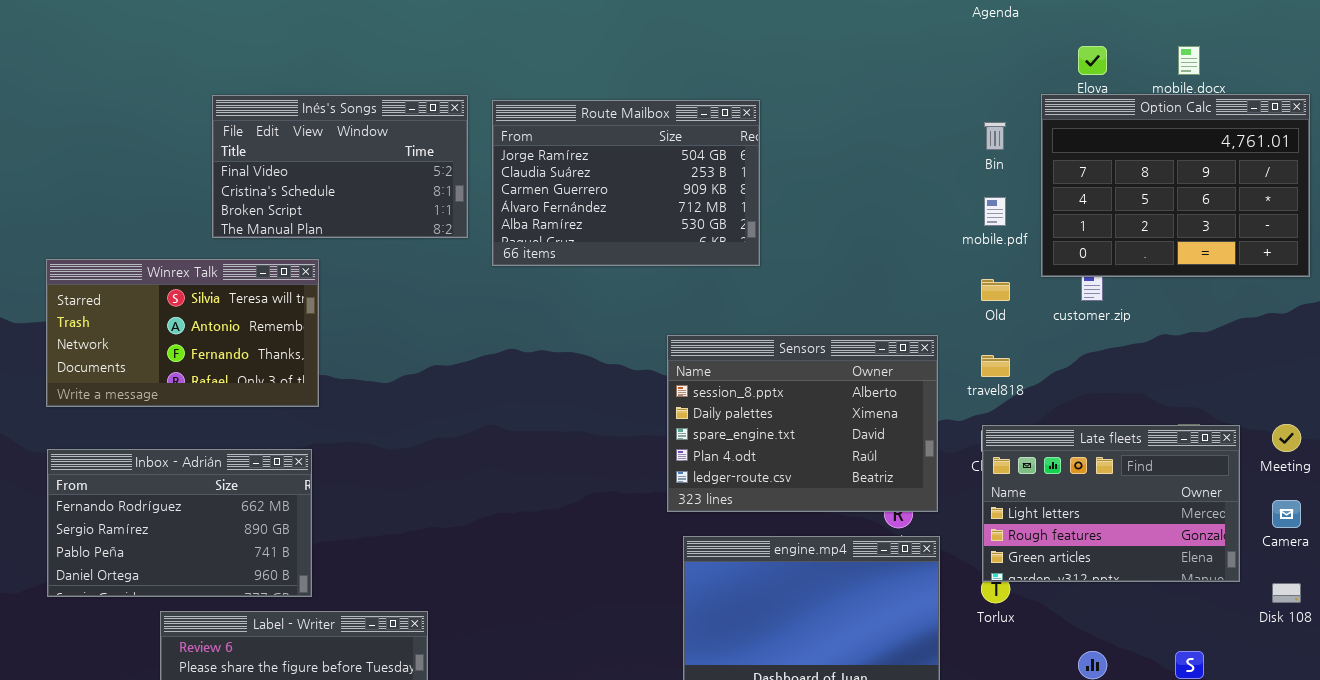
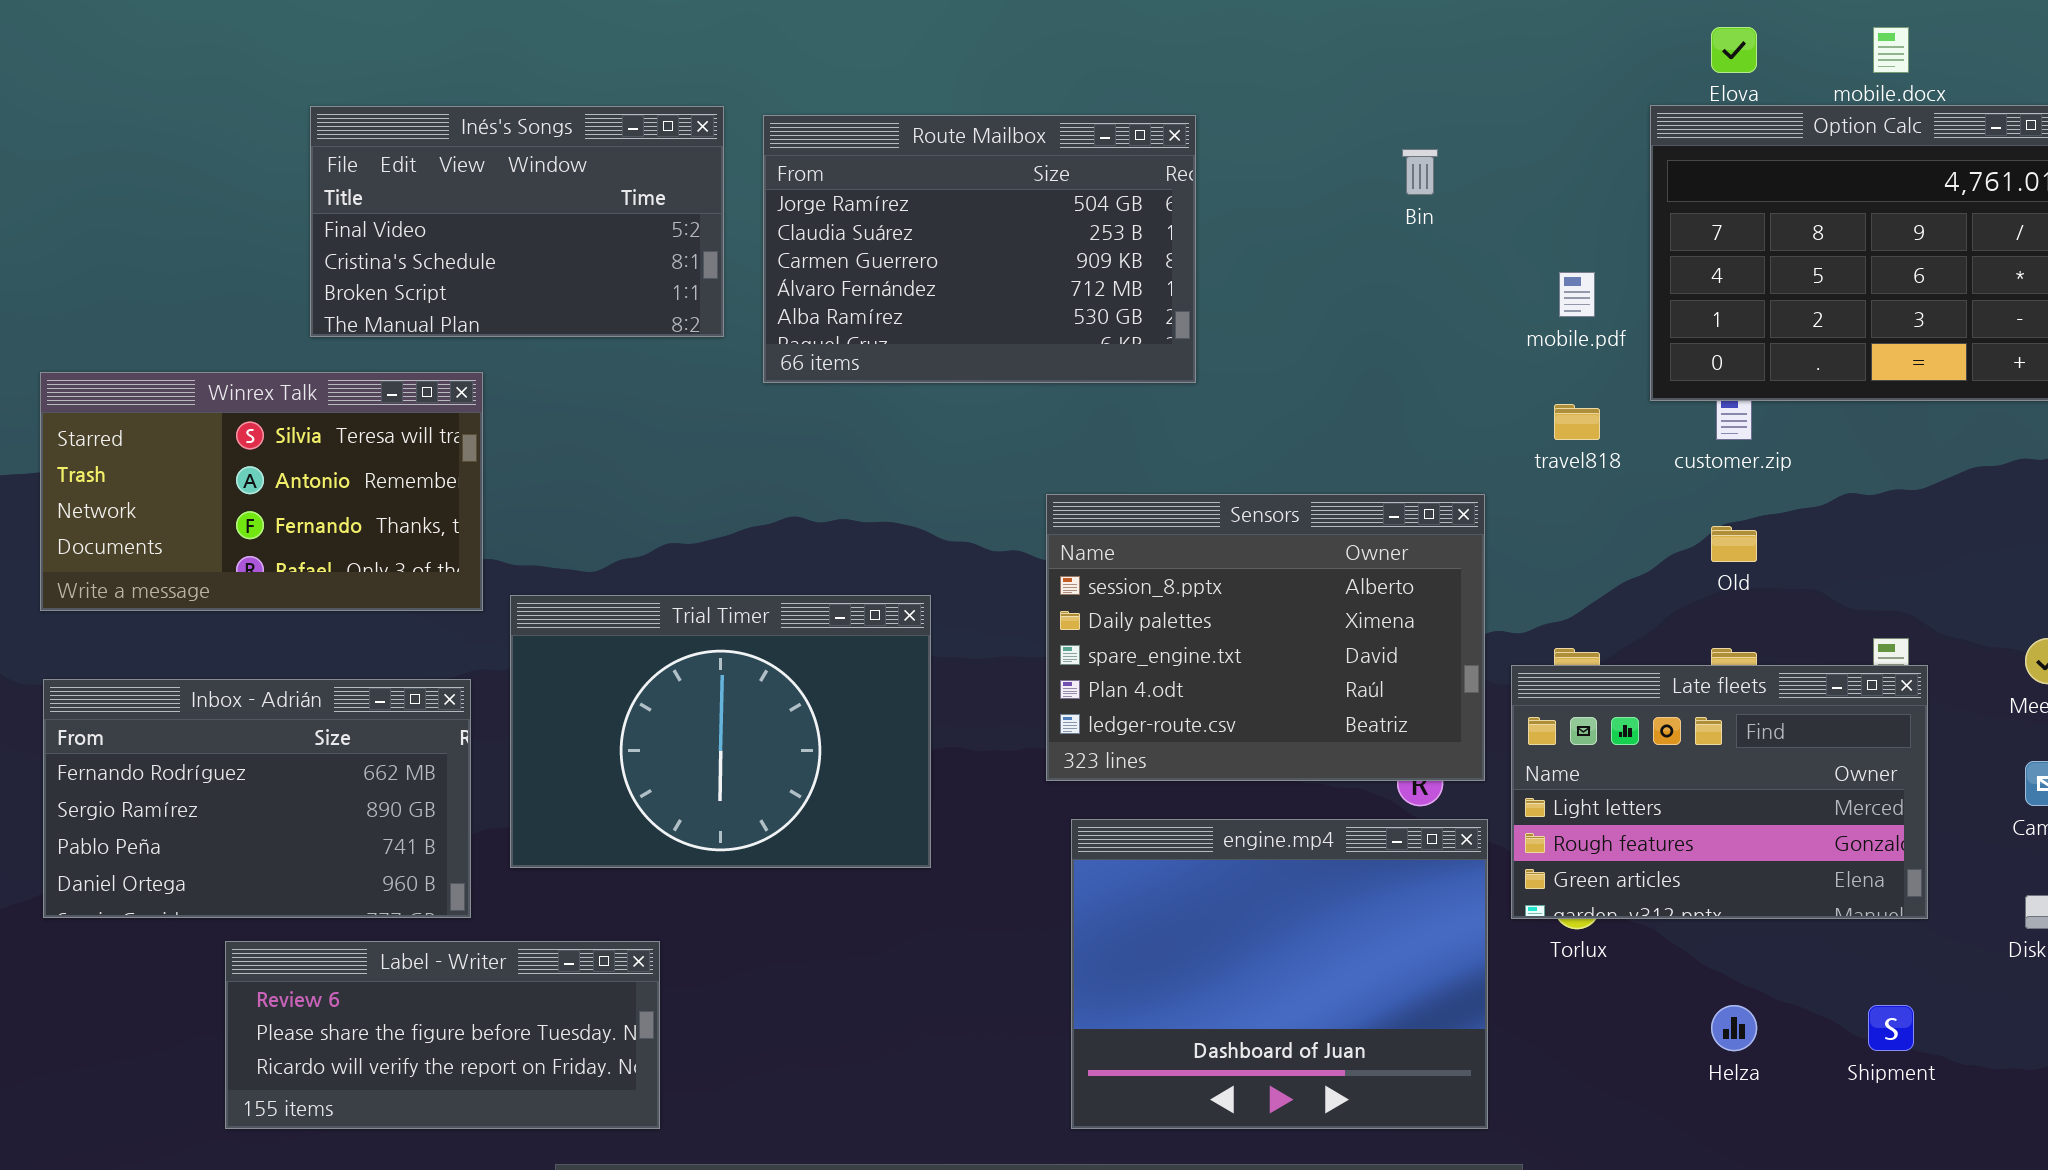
Bin: [984,122,1006,150] -> [1402,149,1438,195], moved
Old: [981,279,1010,301] -> [1711,526,1757,562], moved
travel818: [981,355,1010,377] -> [1554,404,1600,440], moved
Trial Timer: none -> [510,595,931,868], opened
Late fleets: [982,425,1240,582] -> [1511,665,1928,919], moved

